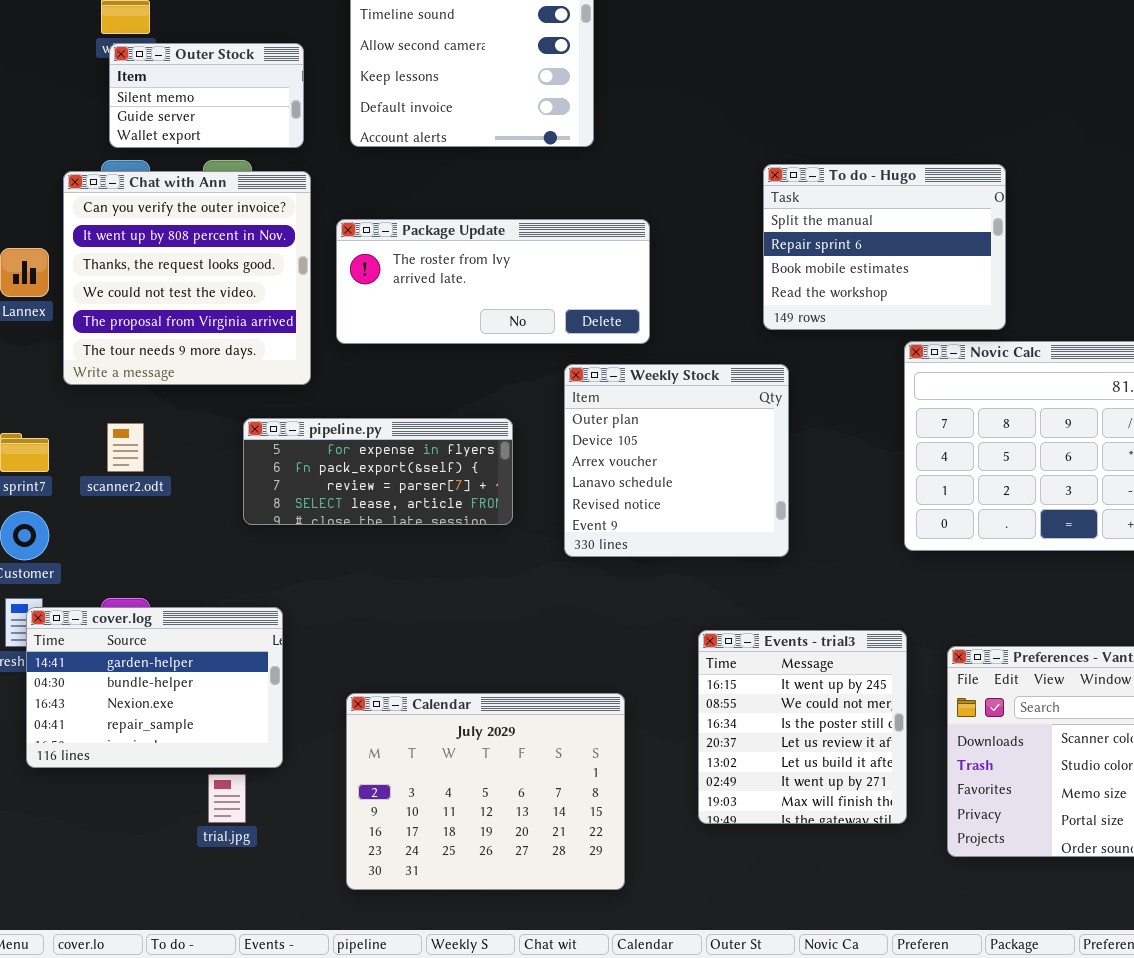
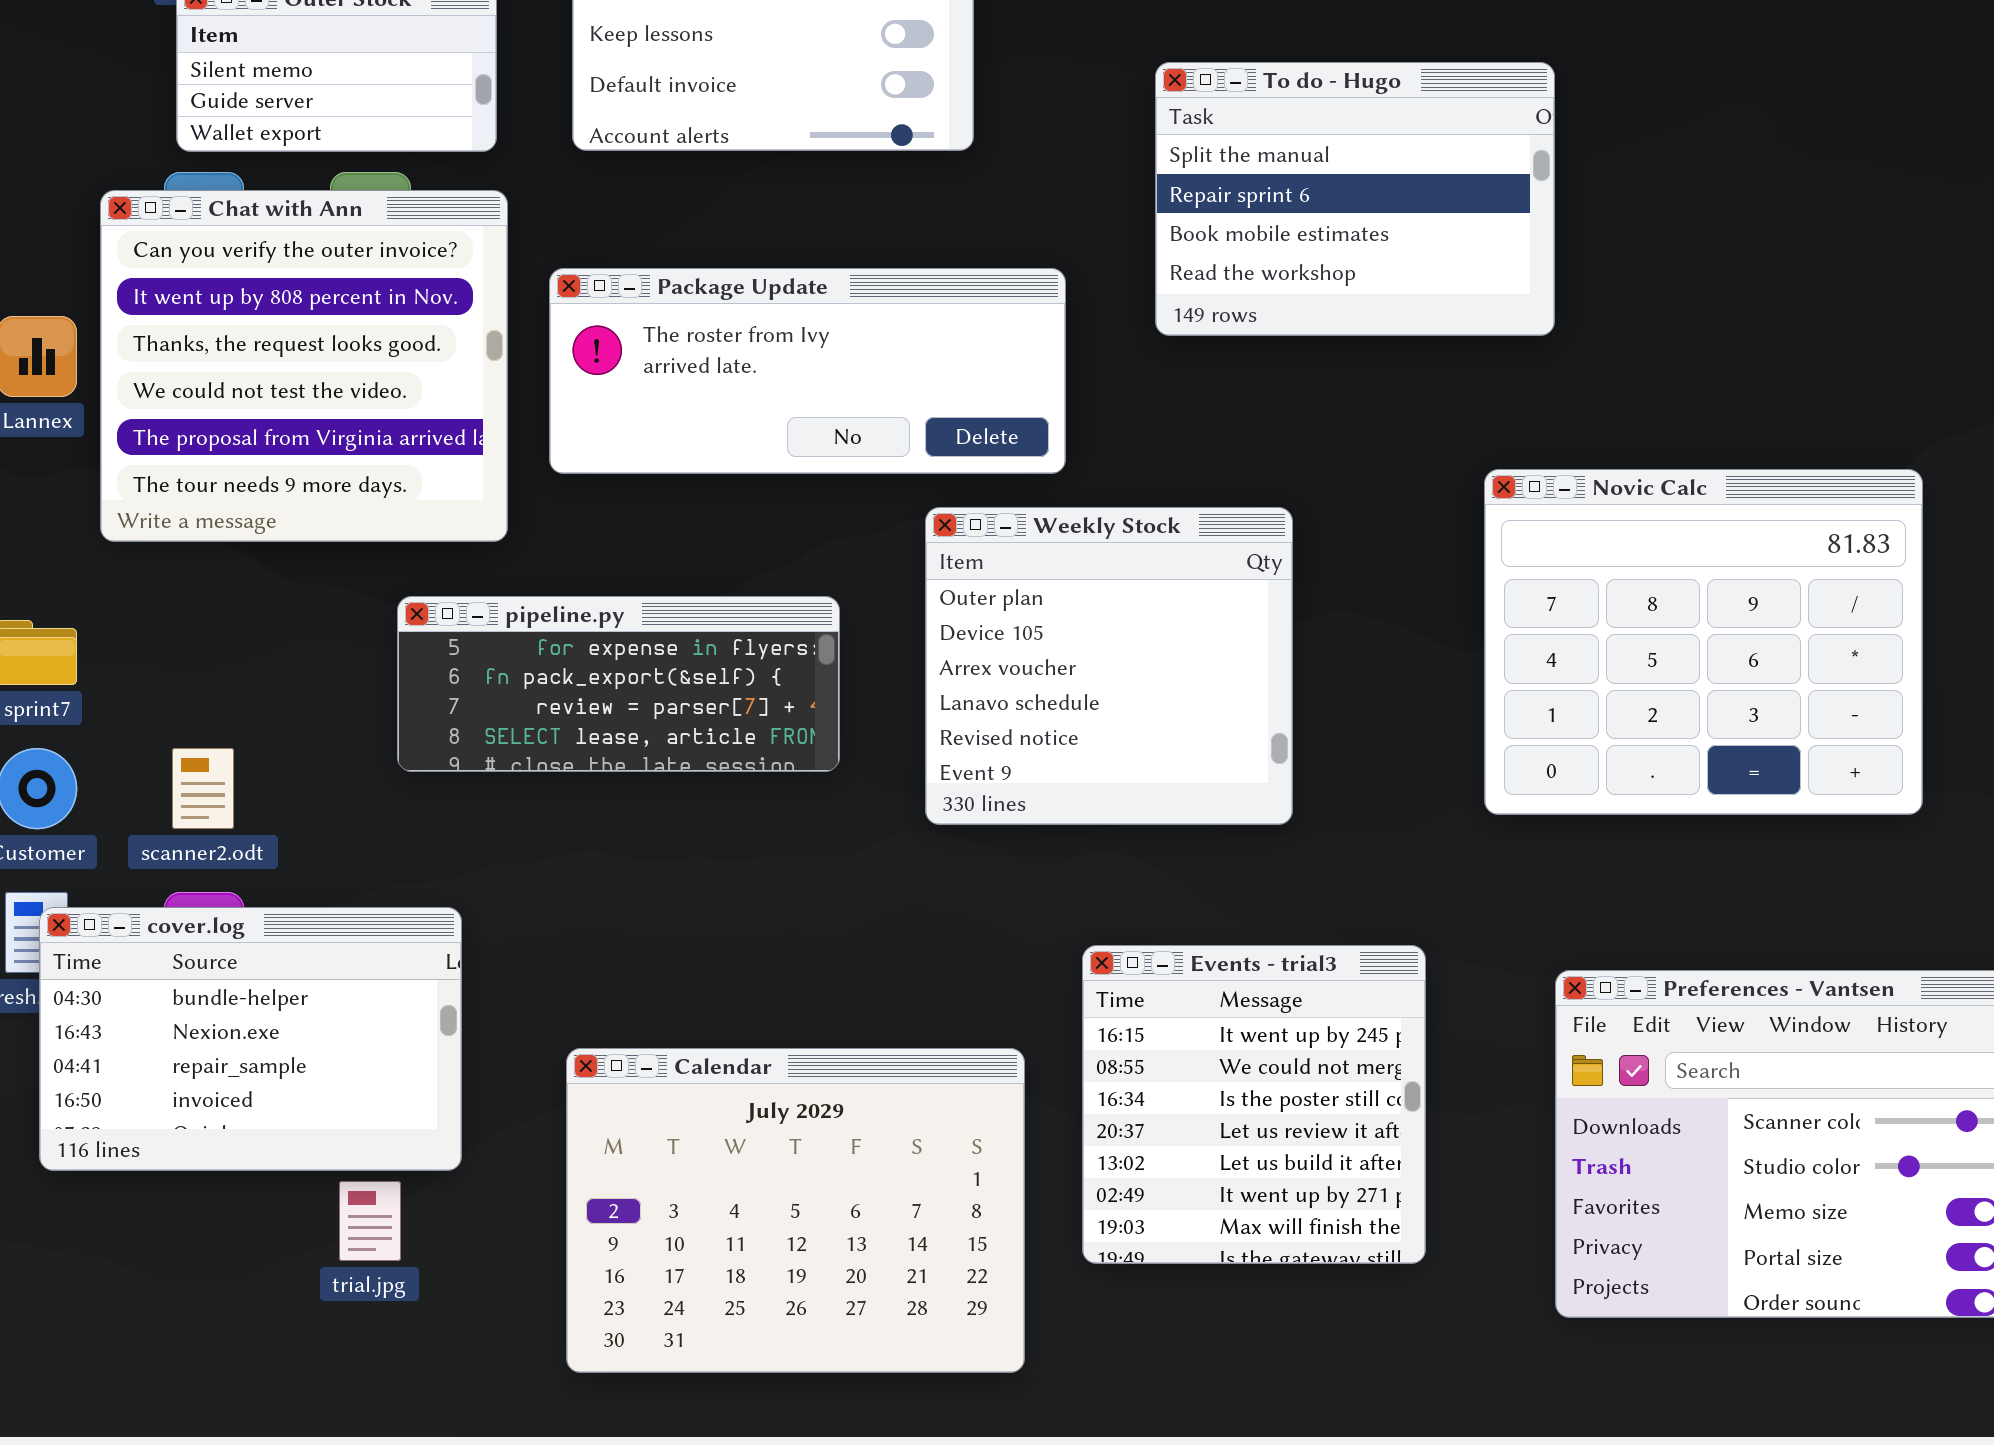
To do - Hugo: [763,164,1006,330] -> [1155,62,1555,336], moved
scanner2.odt: [107,423,144,472] -> [172,748,234,829], moved
cover.log: [26,607,283,768] -> [39,907,462,1171], scrolled down 1 row
Events - trial3: [698,630,907,824] -> [1082,945,1426,1264], moved

